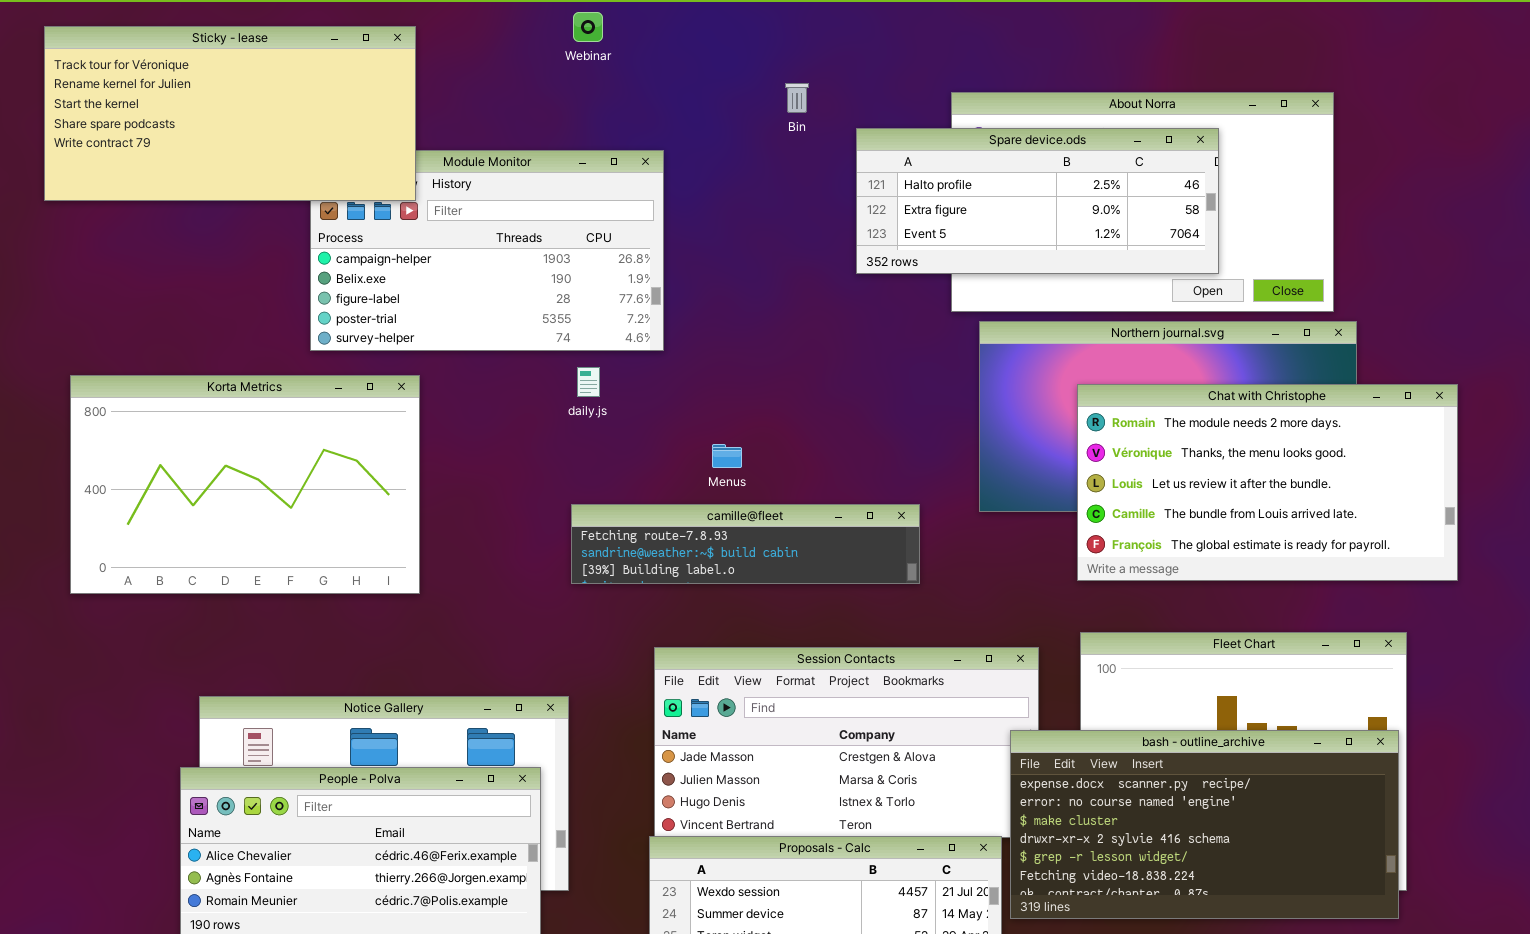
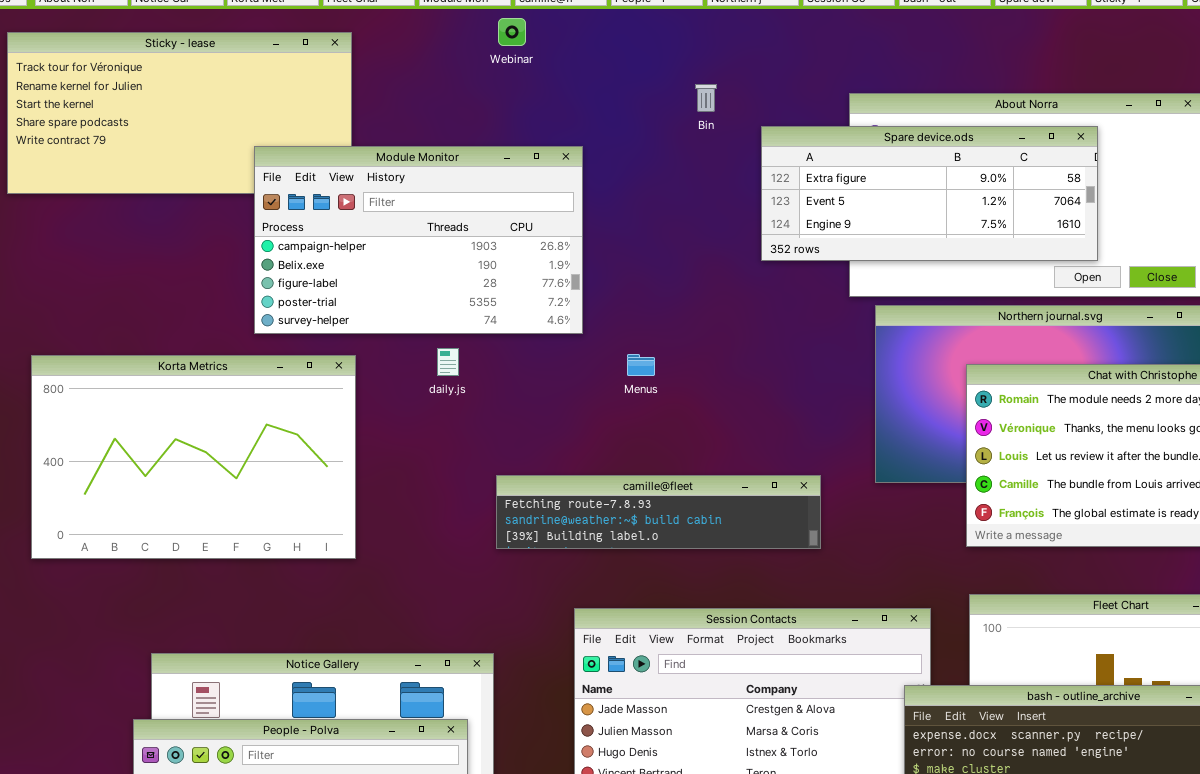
Spare device.ods: [856,128,1219,274] -> [761,126,1098,261], scrolled down 1 row
Module Monitor: [310,150,664,351] -> [254,146,583,334], raised
daily.js: [577,367,600,397] -> [437,348,459,376], moved
Menus: [712,444,742,468] -> [627,354,655,376], moved

